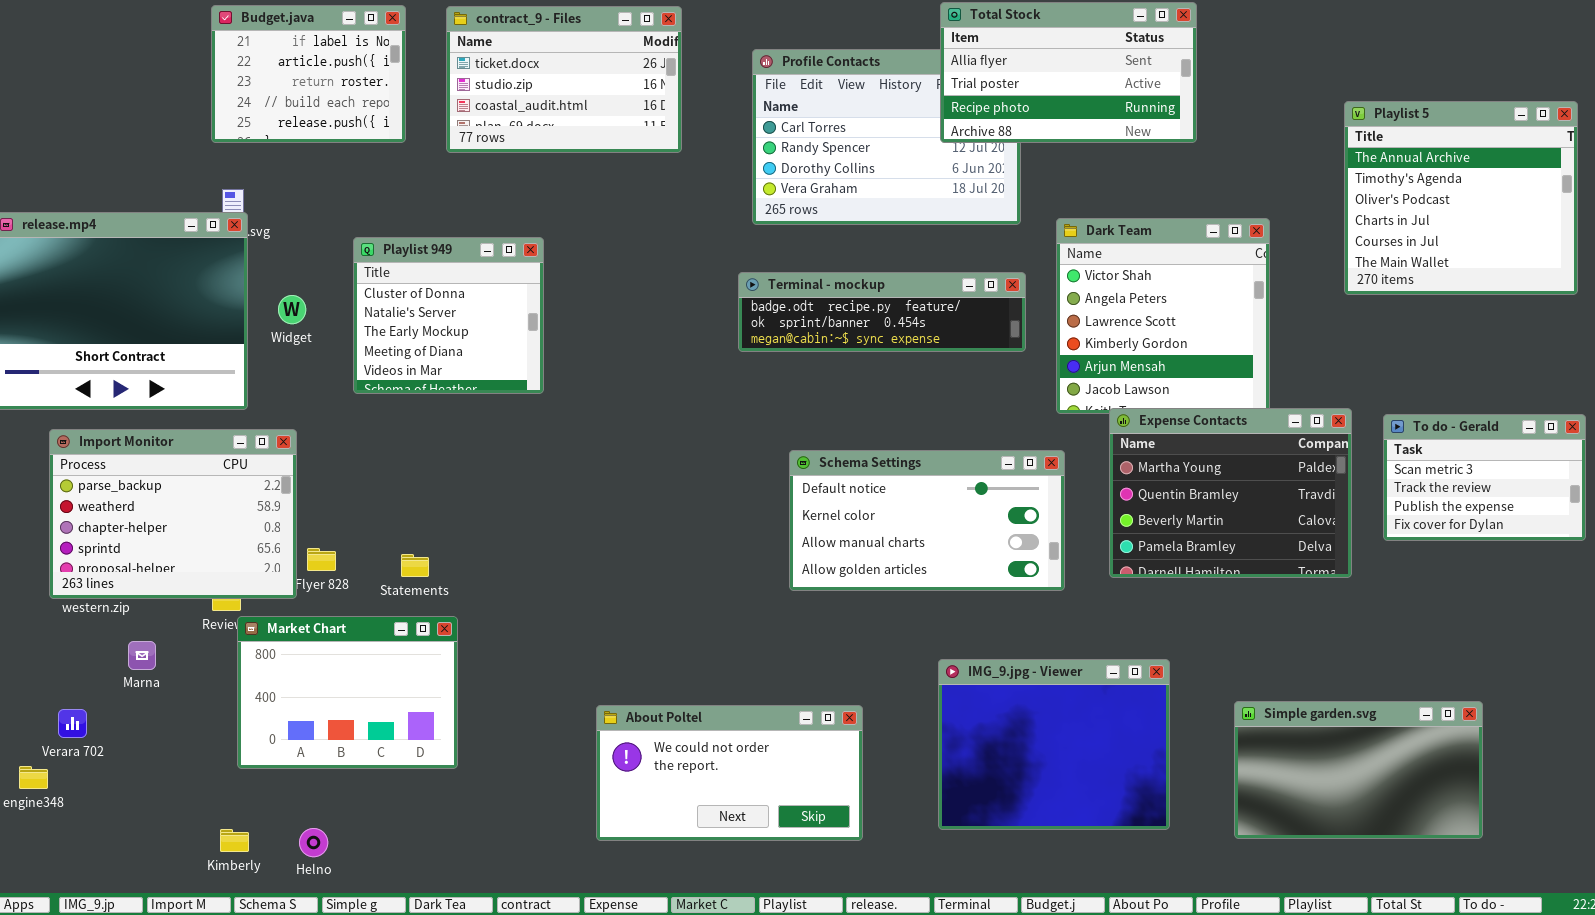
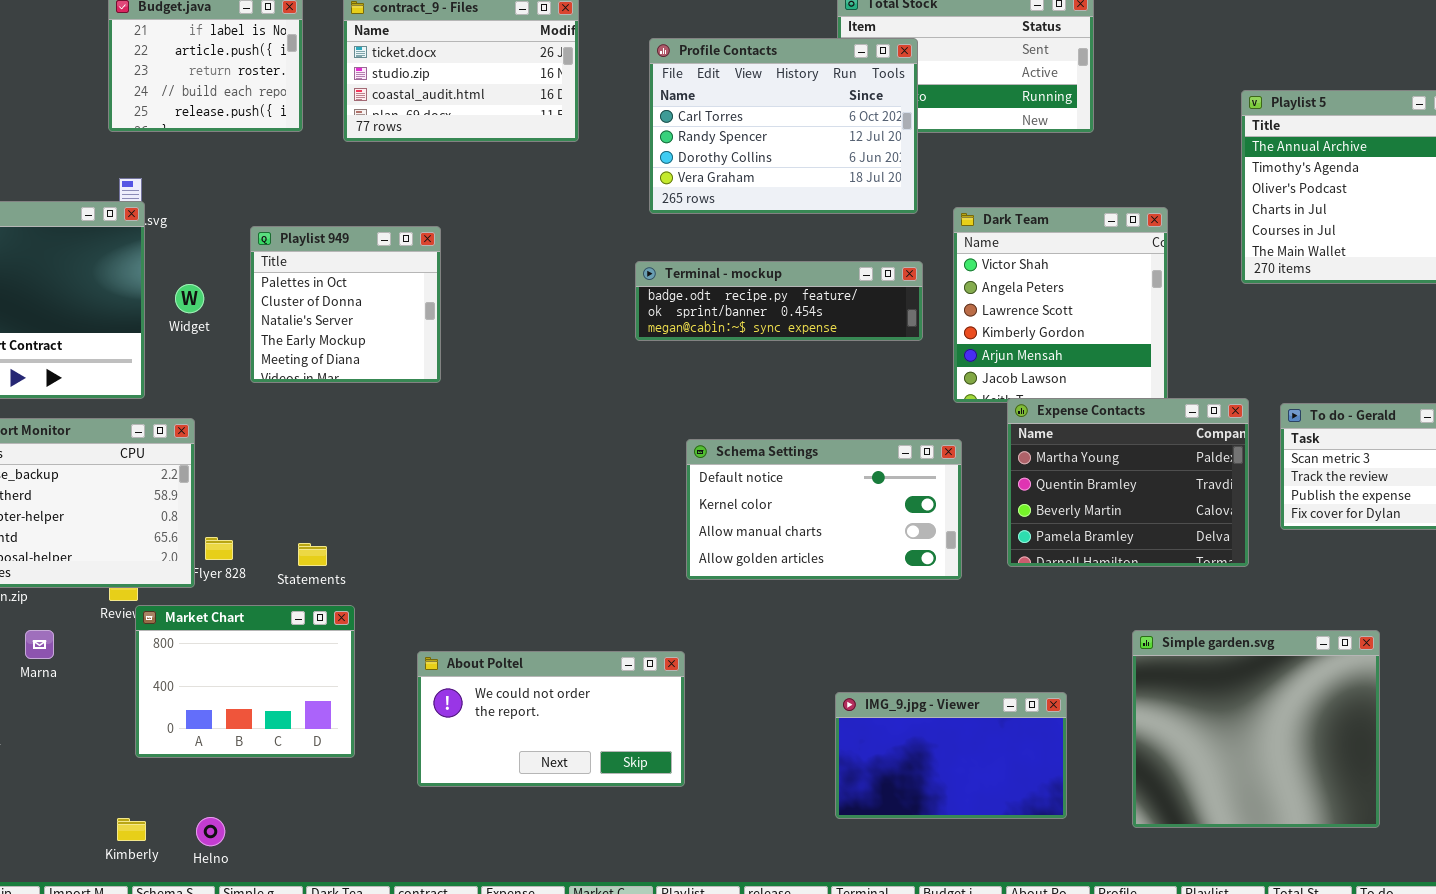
Profile Contacts: [752,49,1021,225] -> [649,38,918,214], raised
Playlist 949: [353,237,544,394] -> [250,226,441,383], scrolled up 1 row
IMG_9.jpg - Viewer: [938,659,1170,830] -> [835,692,1067,819], resized
Simple garden.svg: [1234,701,1483,839] -> [1132,630,1380,828], resized
About Poltel: [596,705,863,841] -> [417,651,685,787], moved

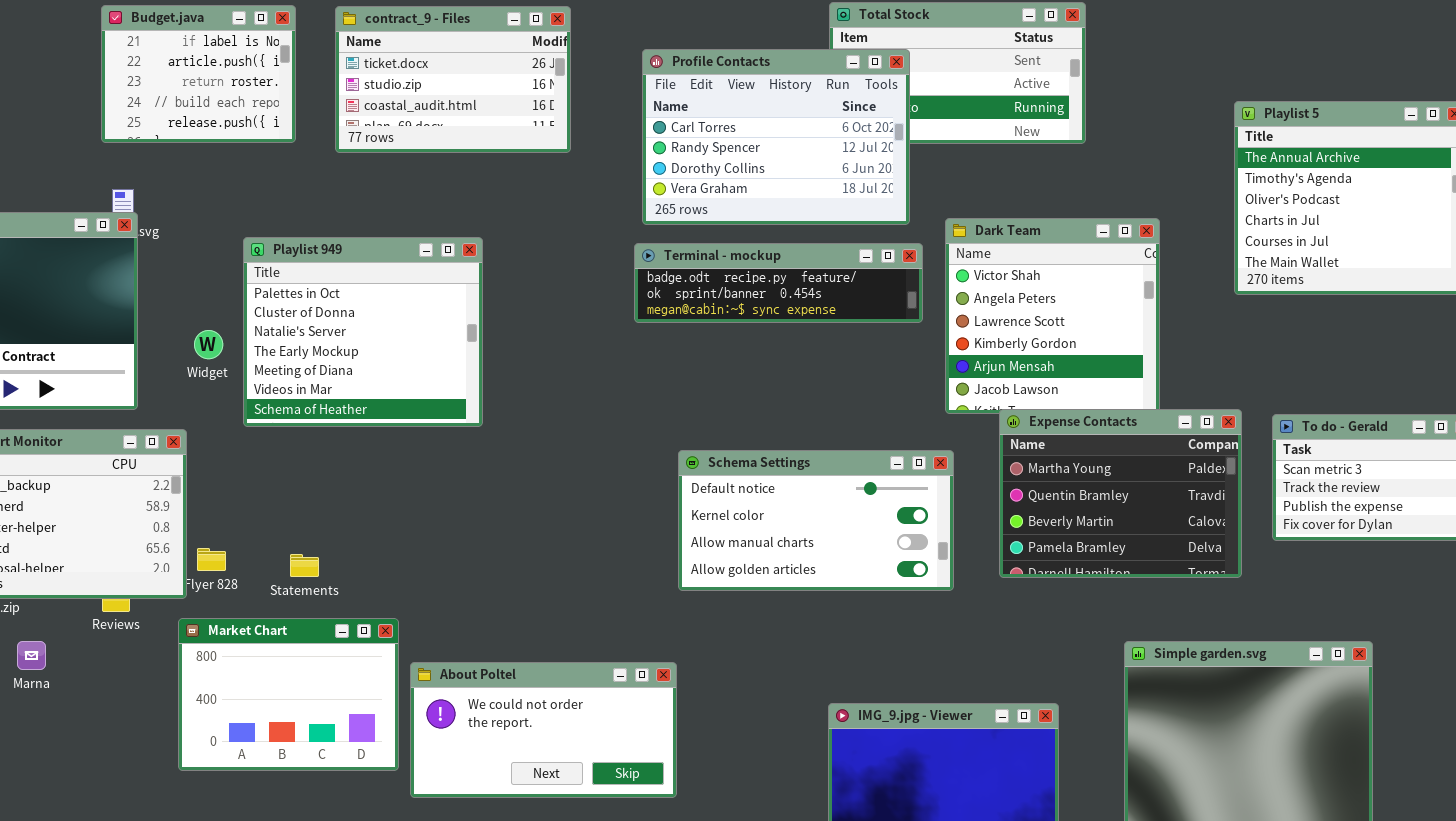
Playlist 949: [250,226,441,383] -> [243,237,483,427], resized
Terminal - mockup: [635,261,923,341] -> [634,243,923,323], moved
Widget: [175,284,204,313] -> [194,330,223,359], moved
Market Chart: [135,605,355,758] -> [178,618,399,771], moved

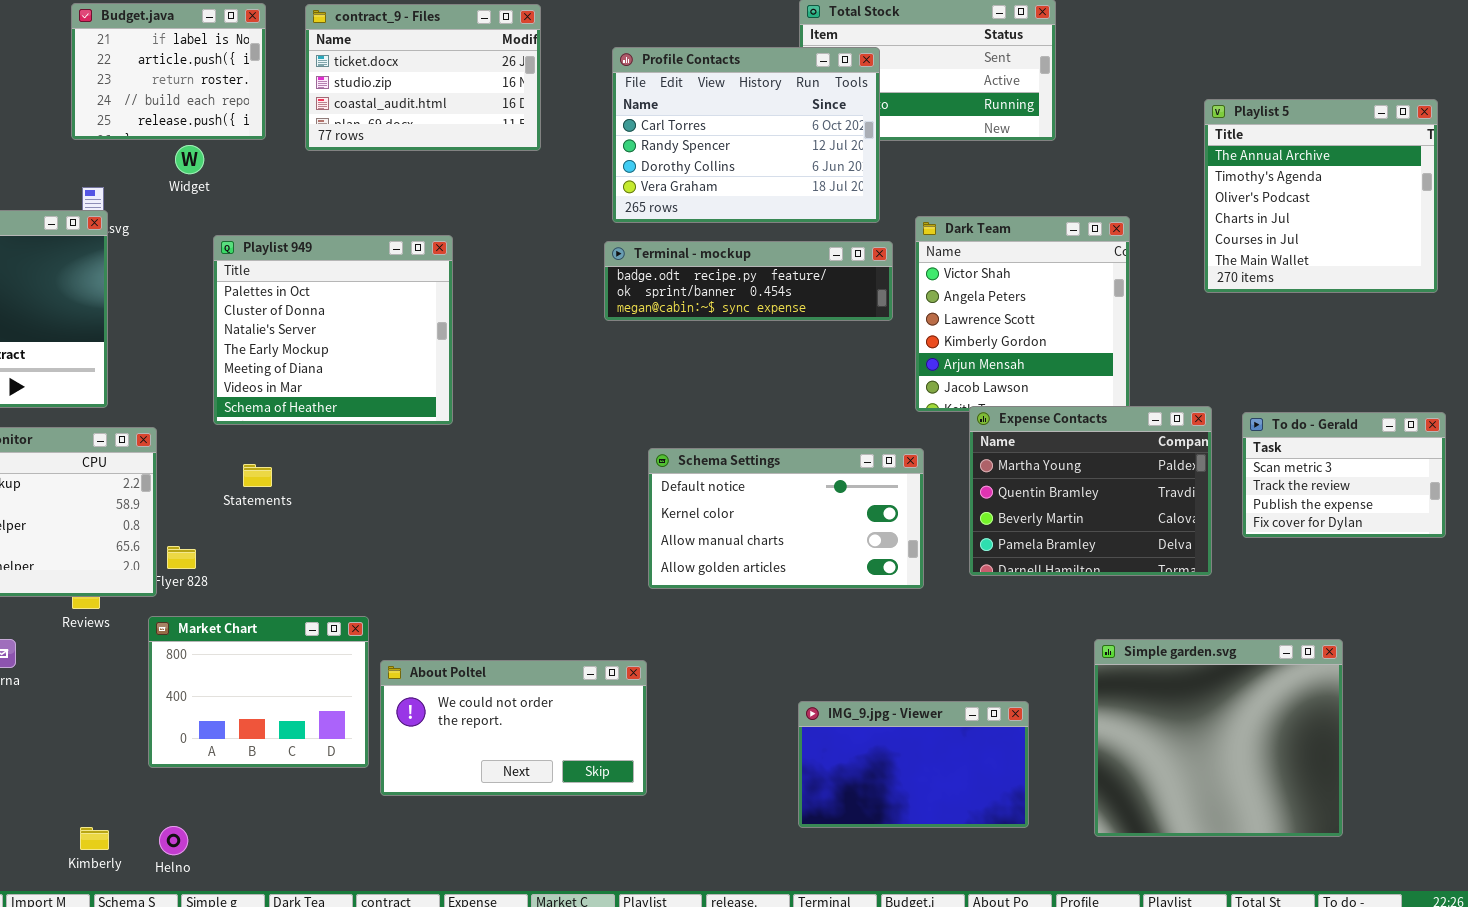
Widget: [194,330,223,359] -> [175,145,204,174], moved
Statements: [290,554,319,577] -> [243,464,272,487], moved

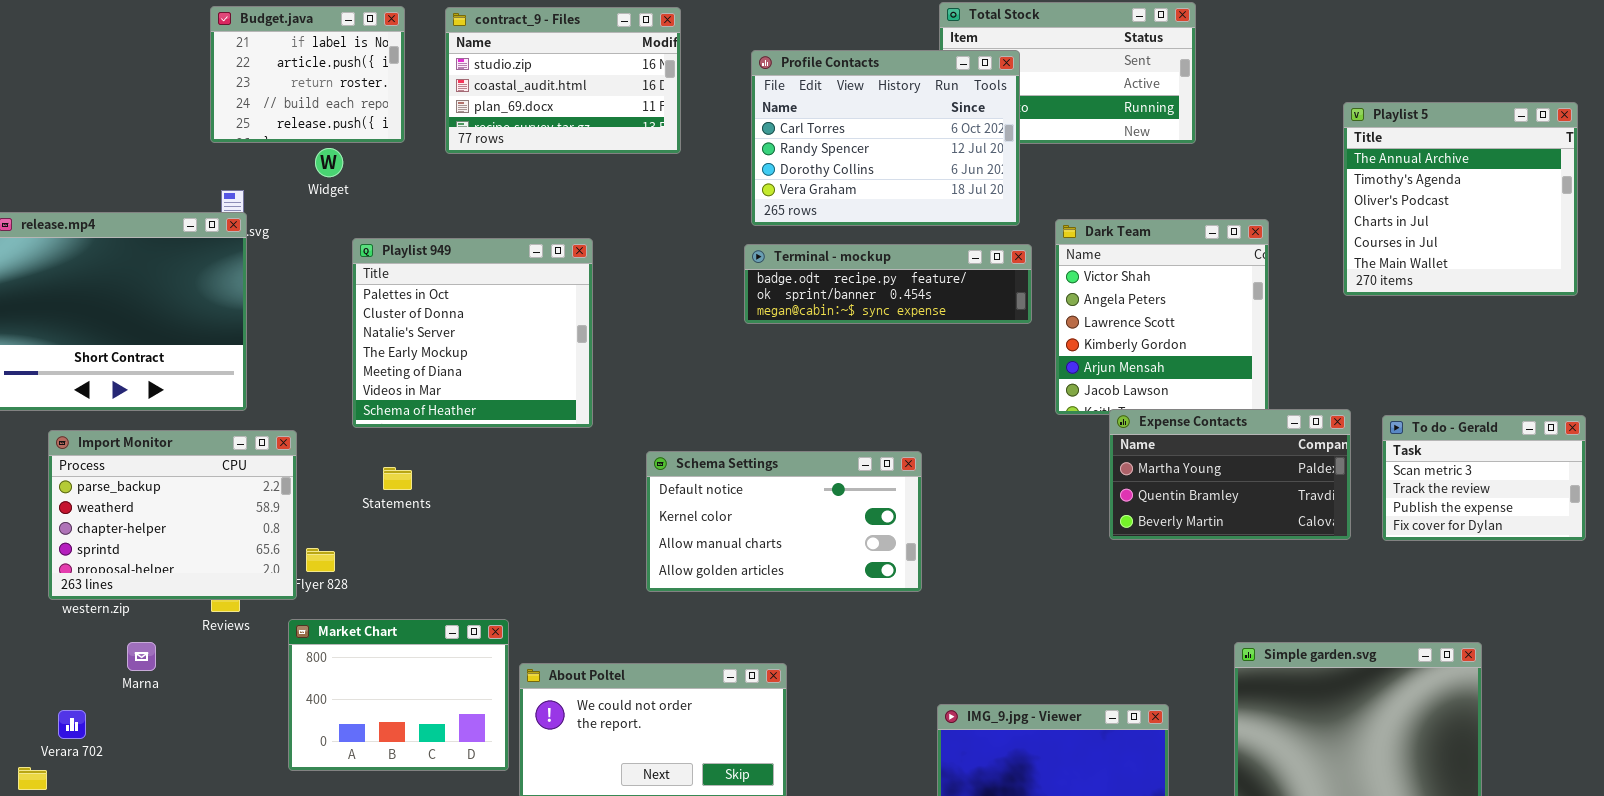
contract_9 - Files: [305,4,541,151] -> [445,7,681,154], scrolled down 1 row
Expense Contacts: [969,406,1212,576] -> [1109,409,1351,540], resized
Schema Settings: [648,448,924,589] -> [646,451,922,592], moved

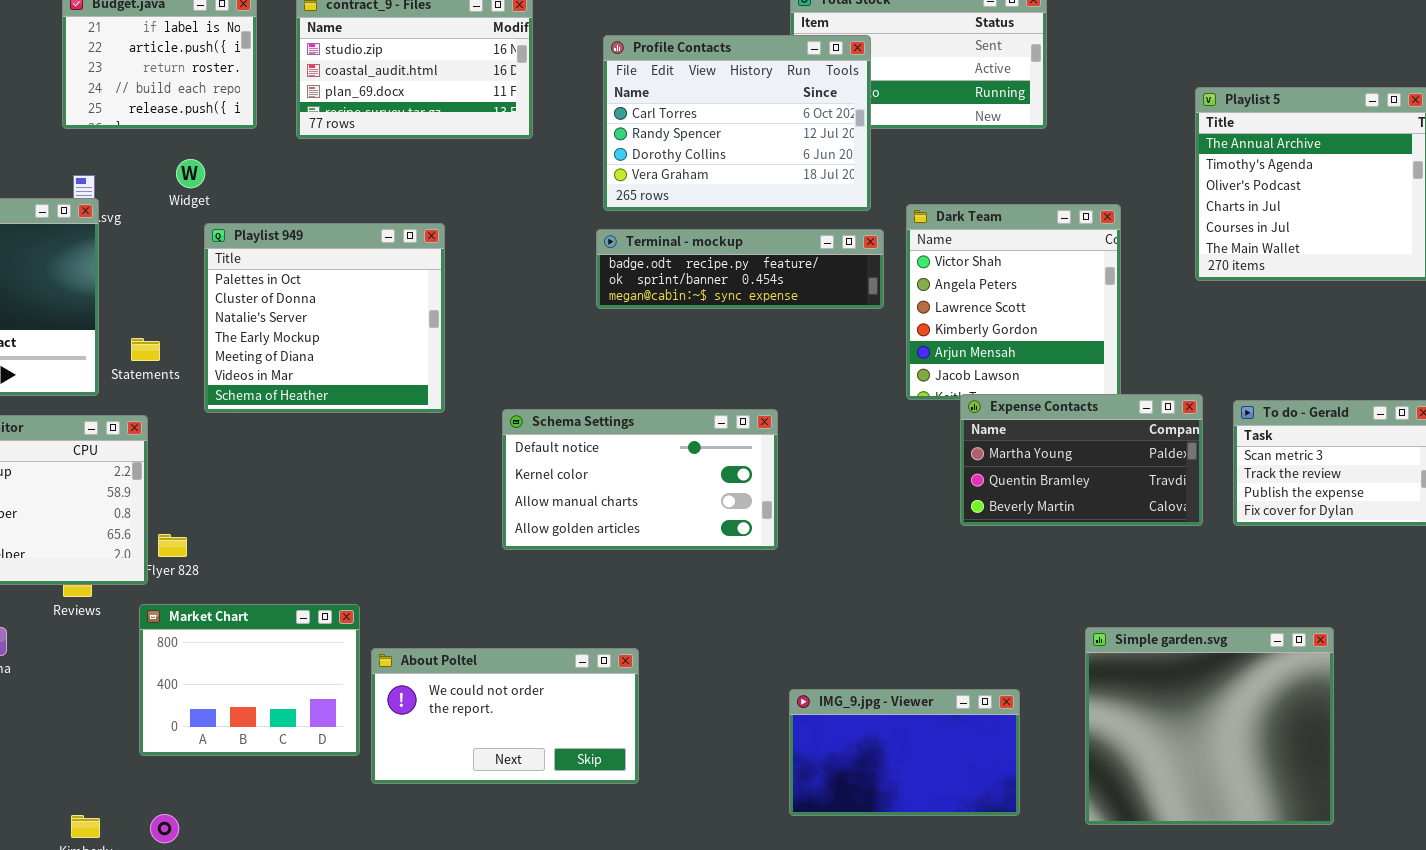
Widget: [315,148,343,177] -> [176,159,205,188], moved
Schema Settings: [646,451,922,592] -> [502,409,778,550], moved
Statements: [383,467,412,490] -> [131,338,160,361], moved

